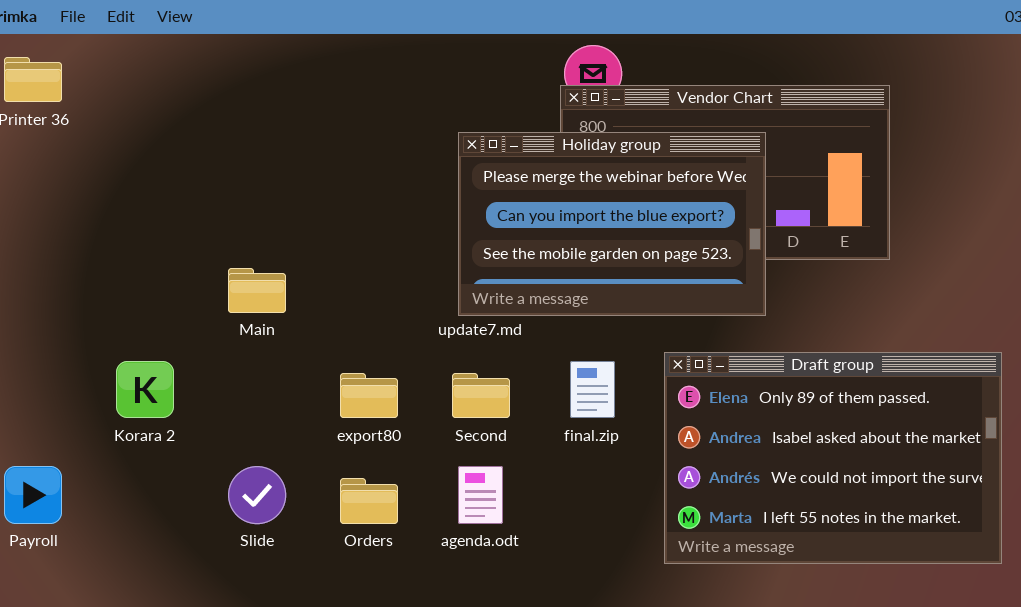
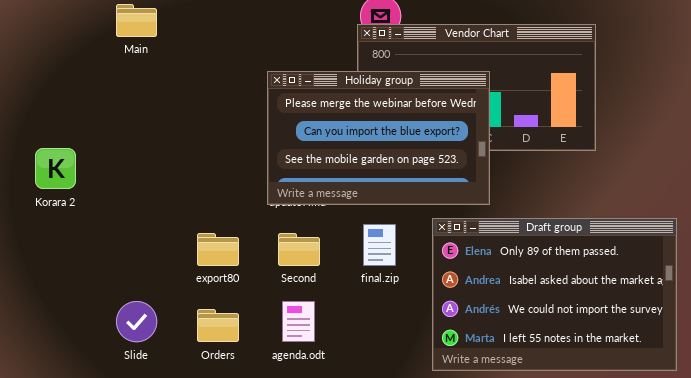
Holiday group: [458,132,766,316] -> [267,71,490,205], moved
Main: [228,268,286,313] -> [116,4,157,37], moved
Korara 2: [116,361,174,418] -> [35,148,76,189], moved

